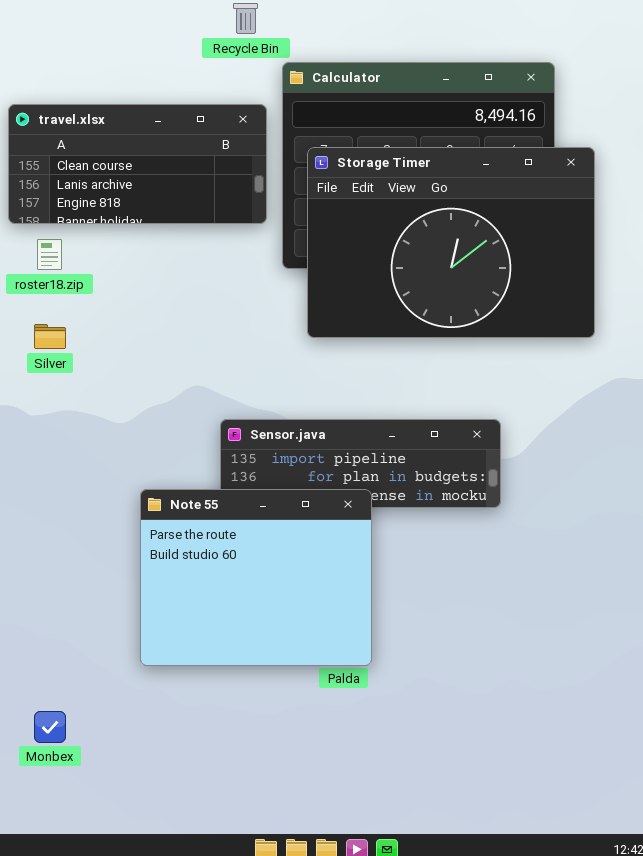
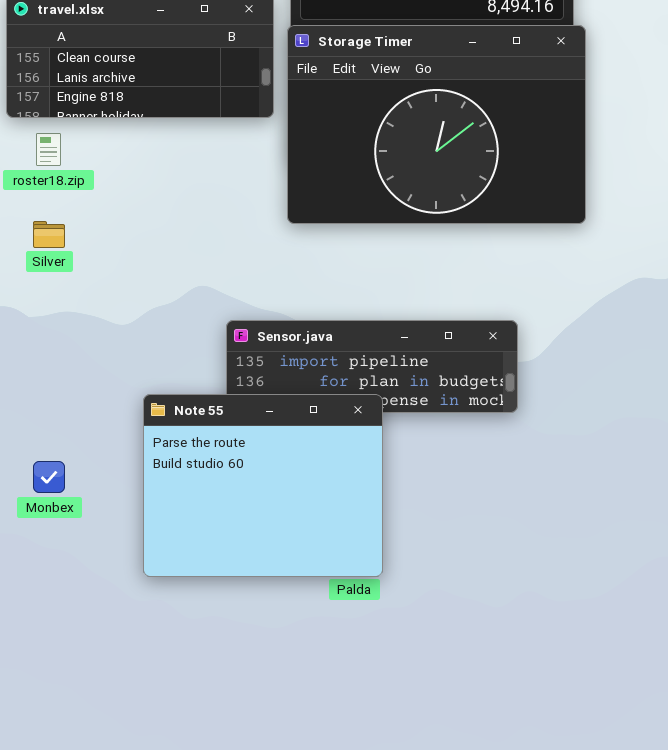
Storage Timer: [307,147,595,338] -> [287,25,586,224], moved
Monbex: [34,711,66,743] -> [33,461,65,493], moved

